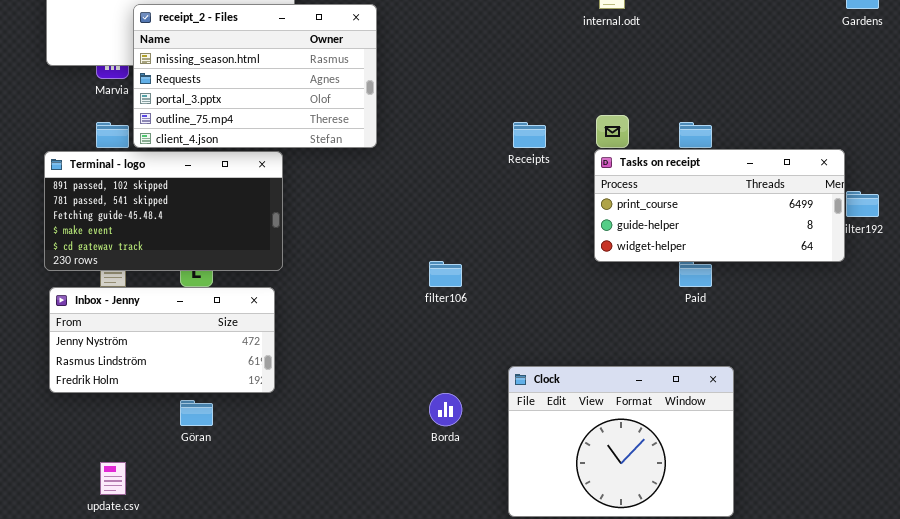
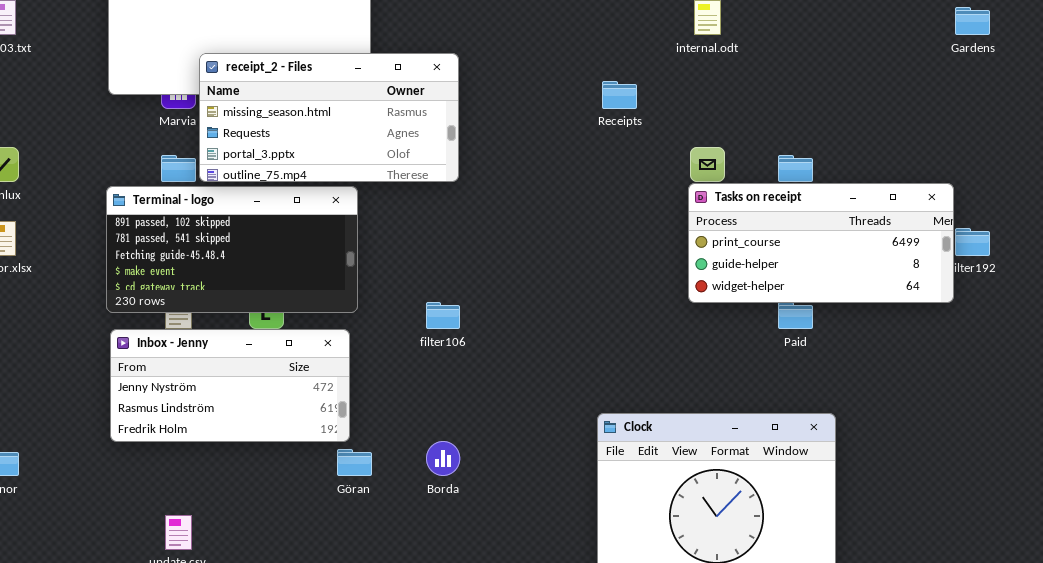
receipt_2 - Files: [133,4,377,148] -> [199,53,459,182], resized
Receipts: [513,122,546,148] -> [602,81,637,109], moved
filter106: [429,261,462,287] -> [426,302,460,329], moved
Borda: [429,393,462,426] -> [426,441,460,476], moved
Göran: [180,400,213,426] -> [337,449,372,476], moved

